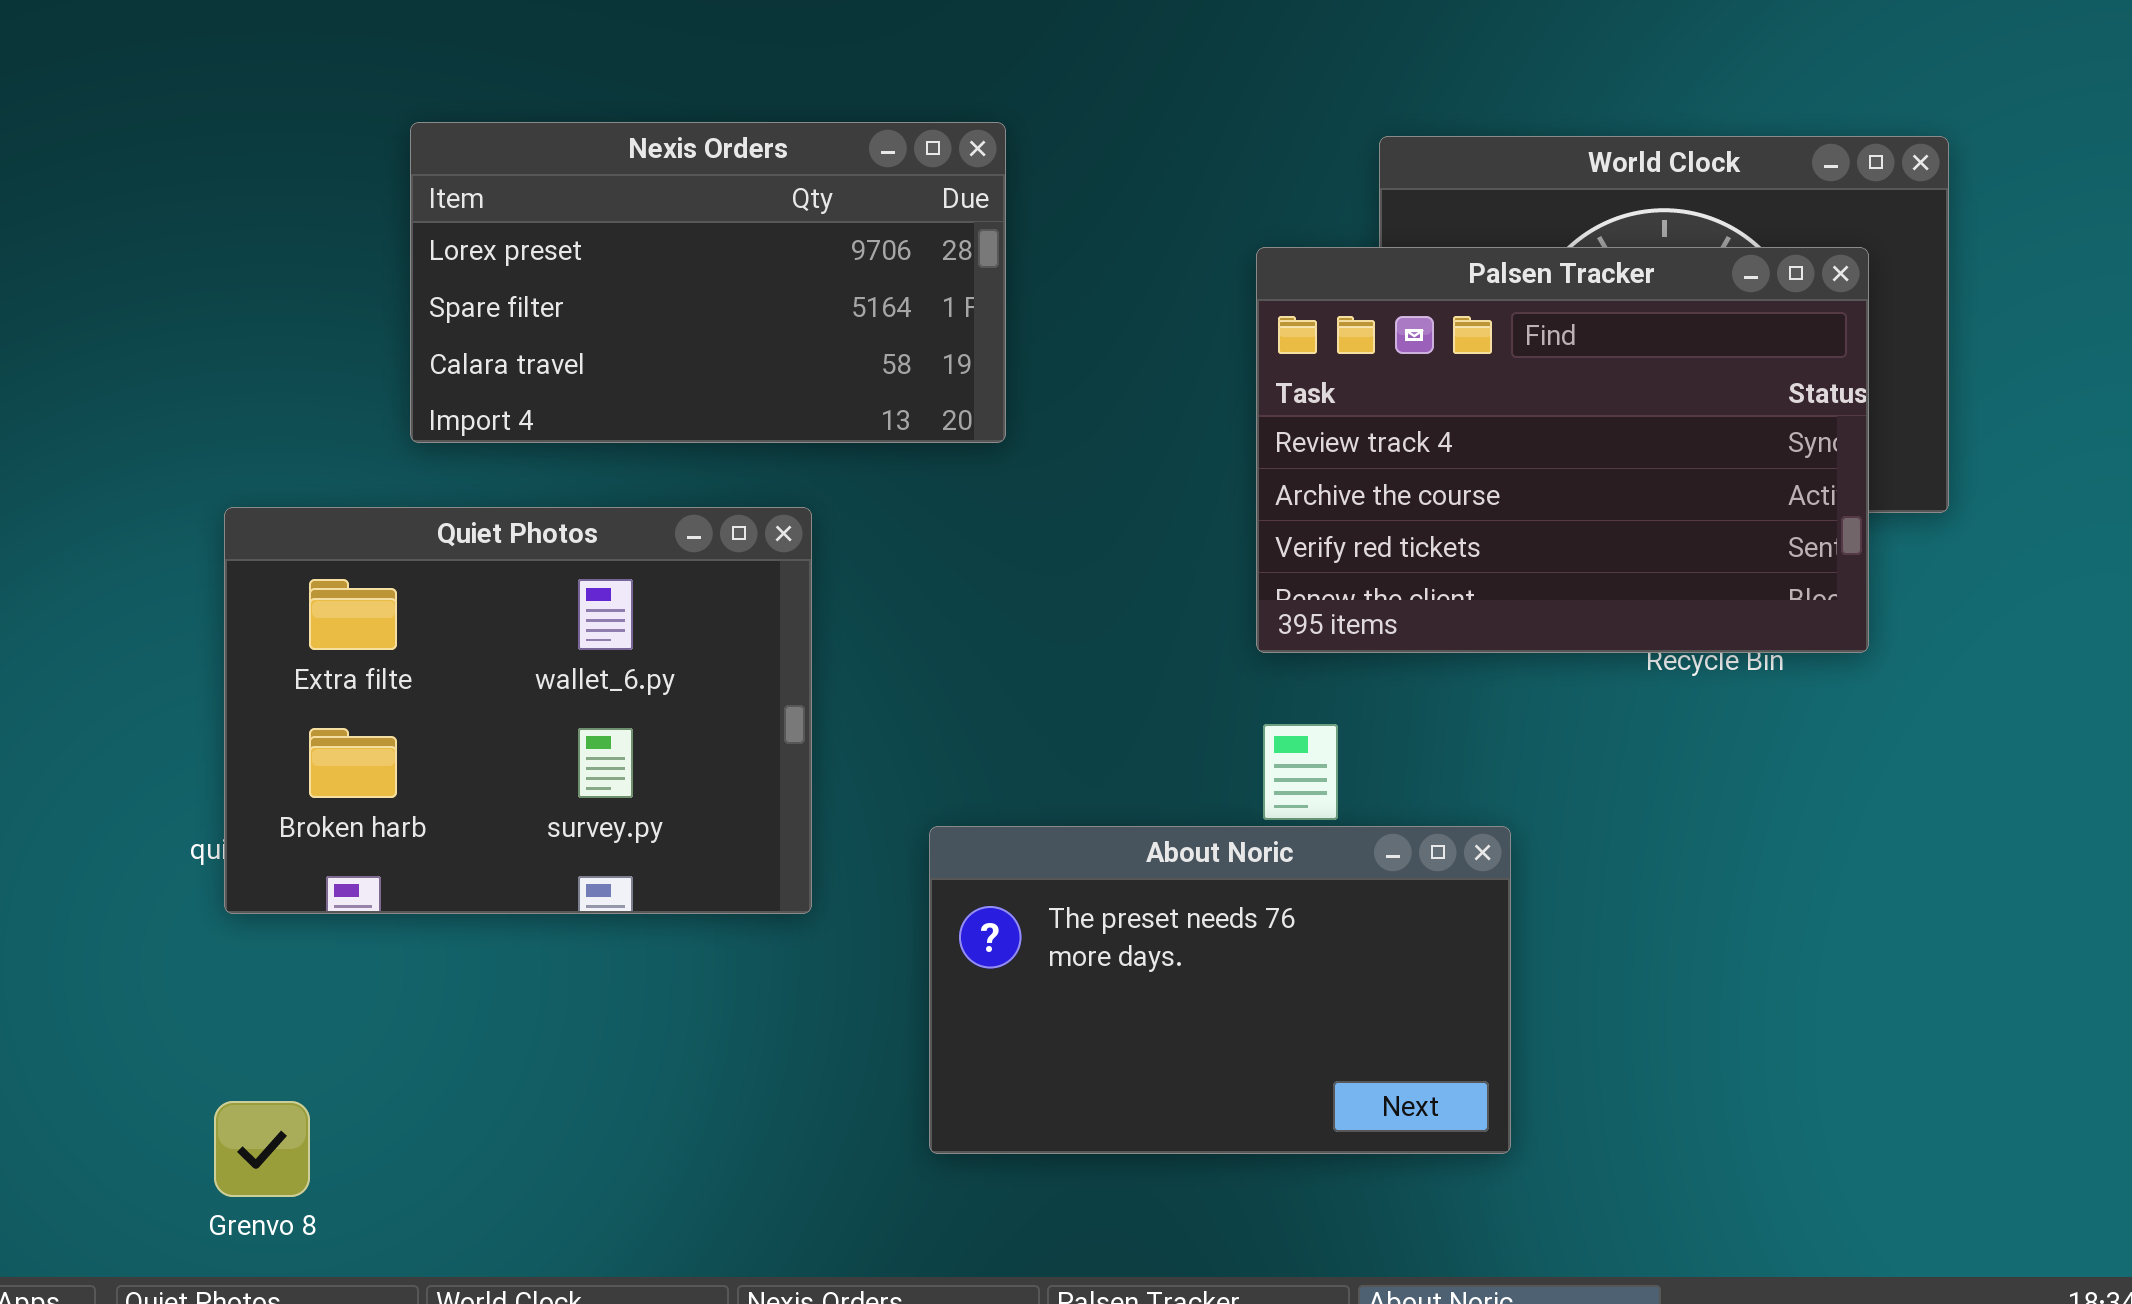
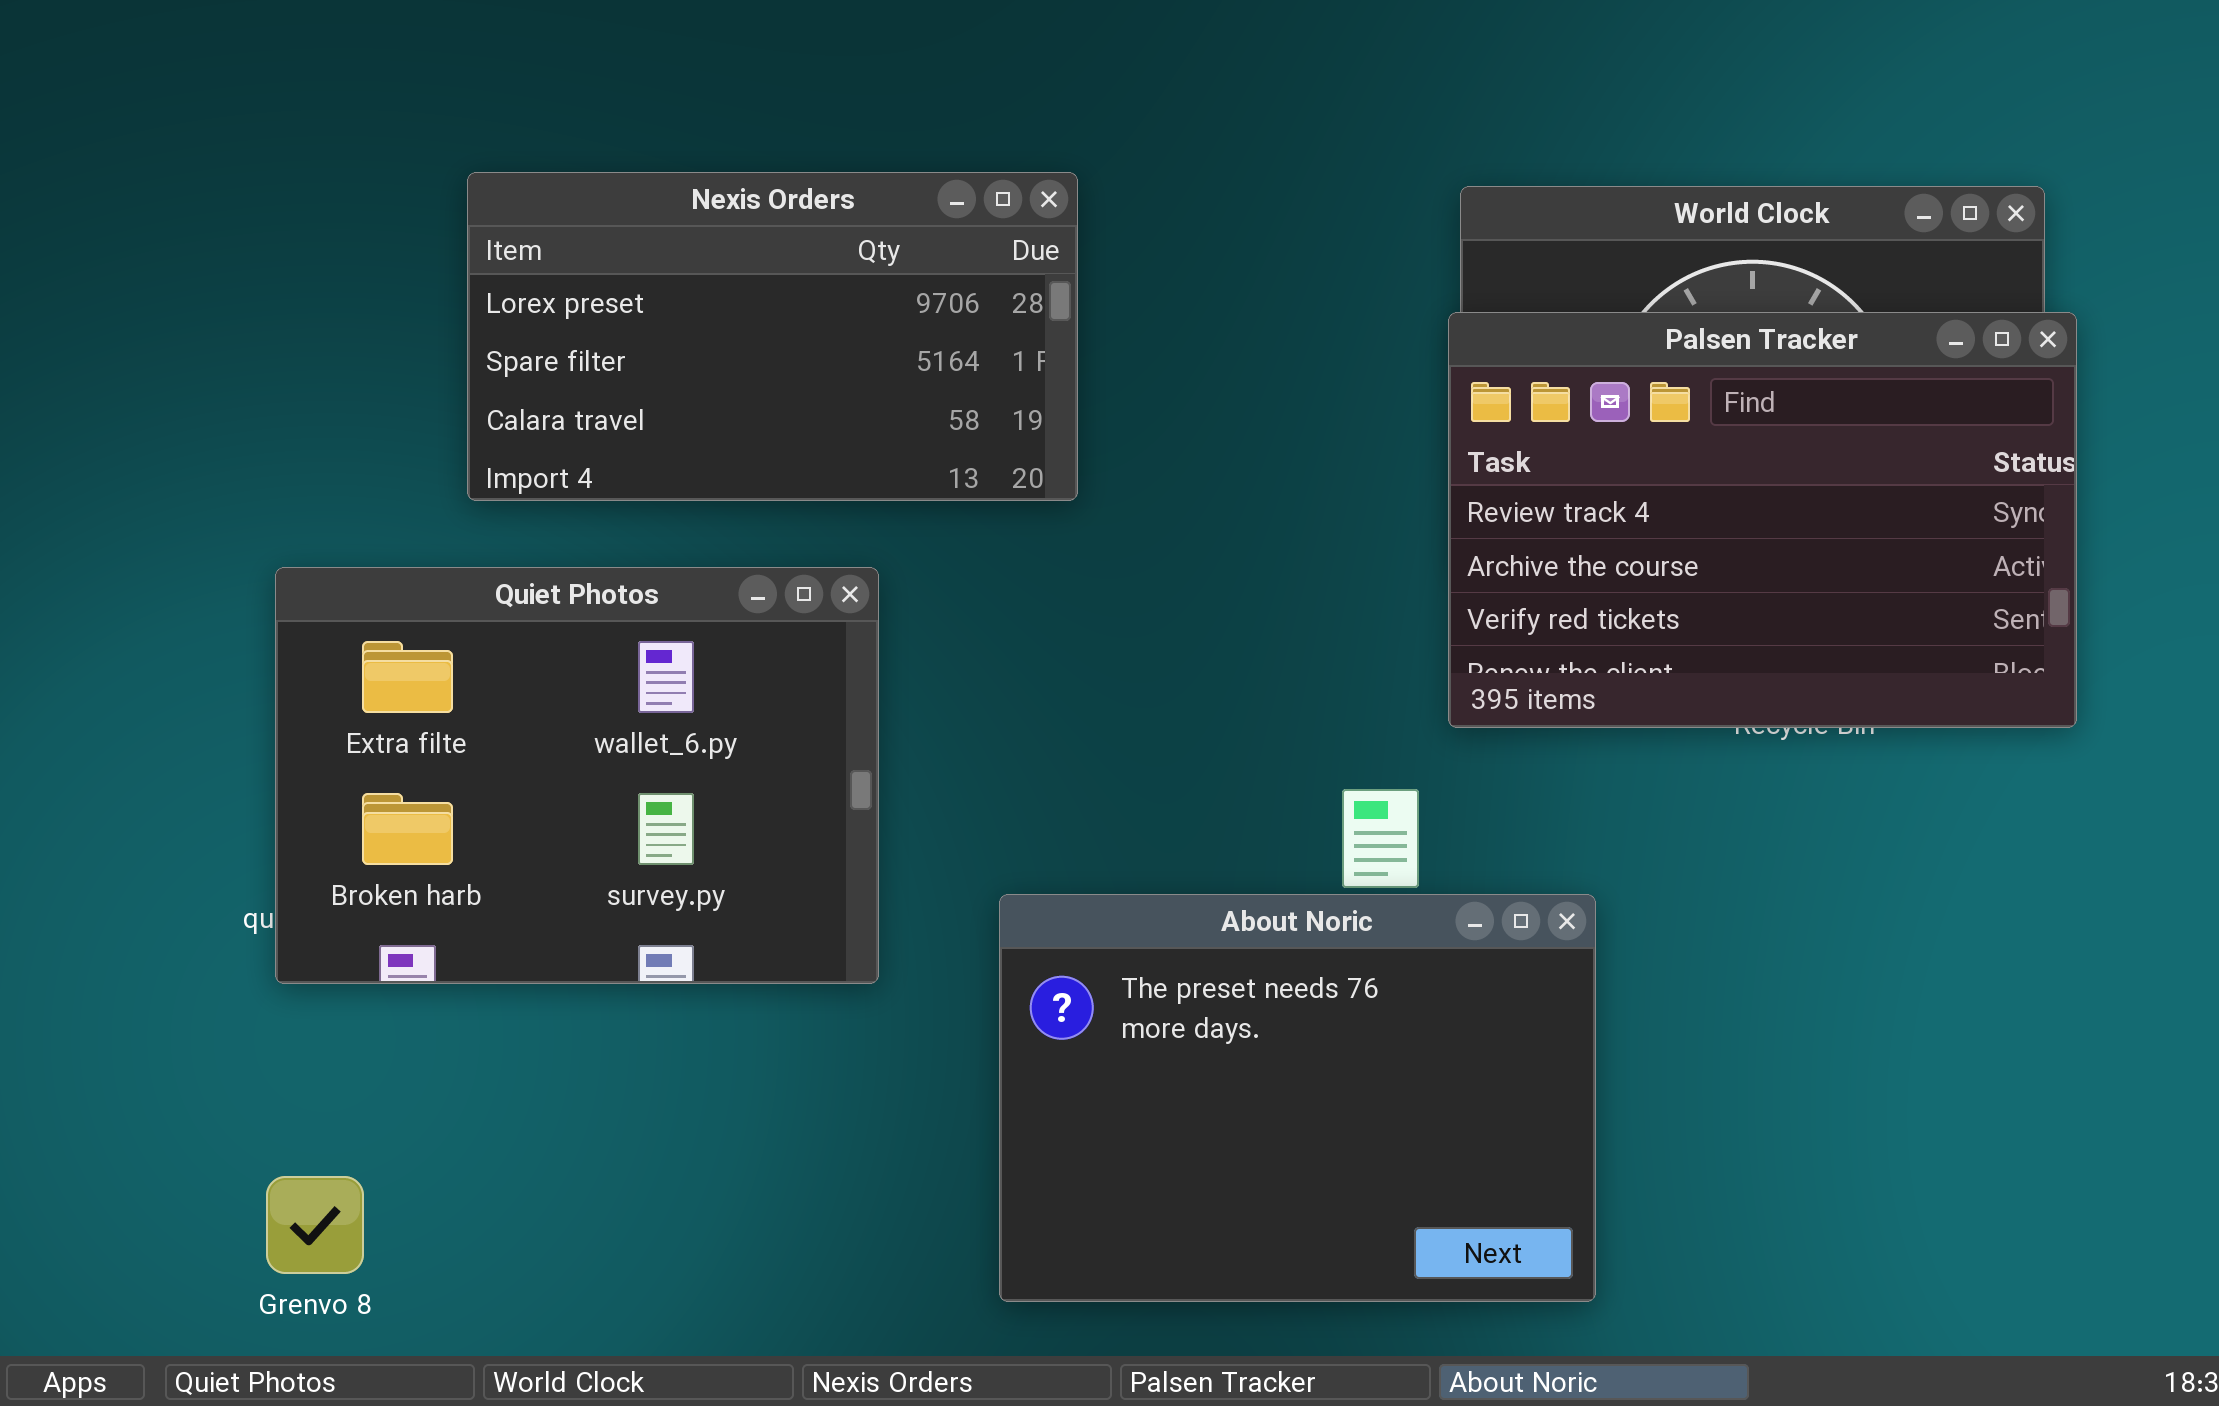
Palsen Tracker: [1256,247,1869,653] -> [1448,312,2077,728], moved
About Noric: [929,826,1511,1154] -> [999,894,1596,1302], resized

